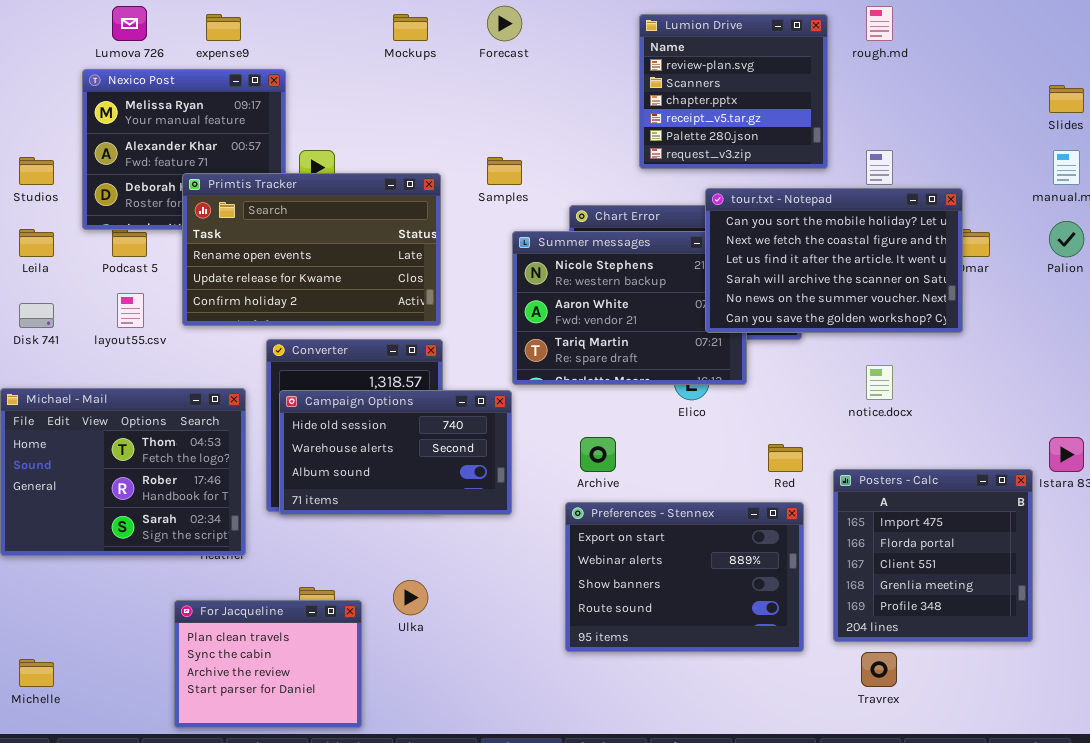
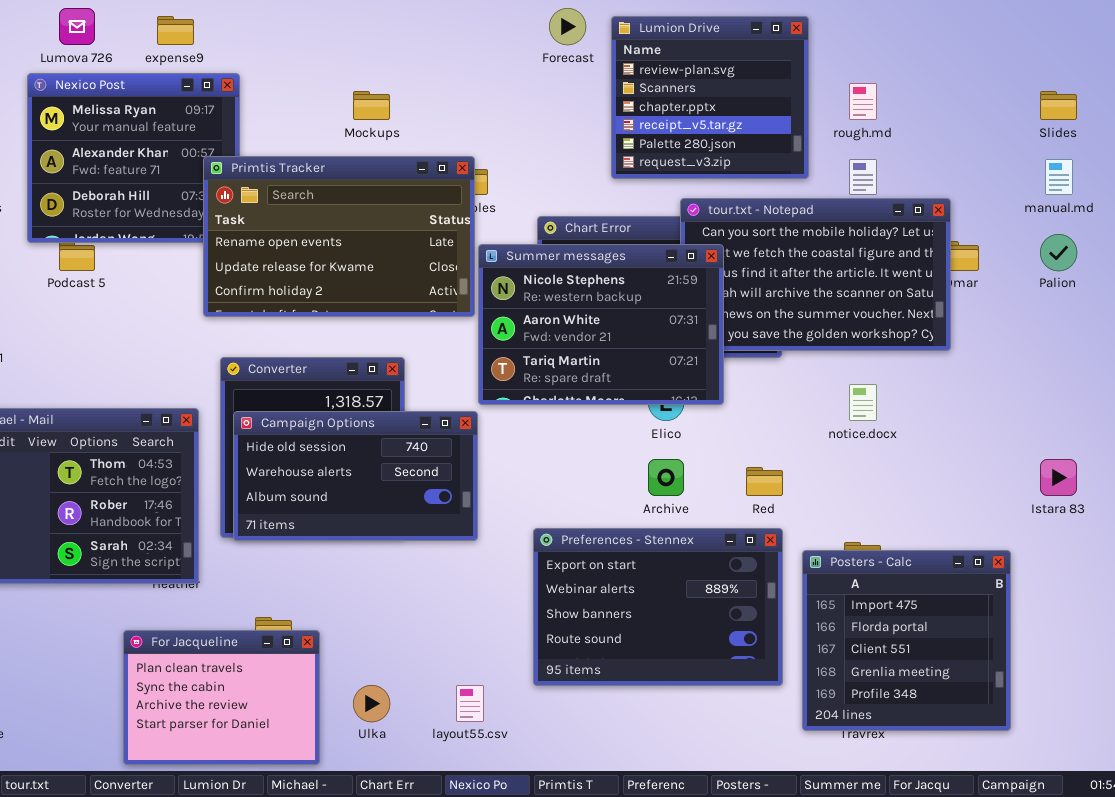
Forecast: [487,6,522,41] -> [549,8,586,45], moved
rough.md: [866,6,893,41] -> [849,83,877,120], moved
Mockups: [393,14,428,41] -> [353,91,390,120], moved
Primtis Tracker: [182,173,441,326] -> [203,156,475,317], moved
Summer messages: [512,231,747,385] -> [478,244,724,405], raised
layout55.csv: [117,293,144,328] -> [456,685,484,722], moved
Archive: [580,437,616,472] -> [648,459,684,496], moved
Posters - Calc: [833,469,1033,642] -> [802,550,1011,731], moved
Ulka: [393,580,428,615] -> [353,685,390,722], moved

